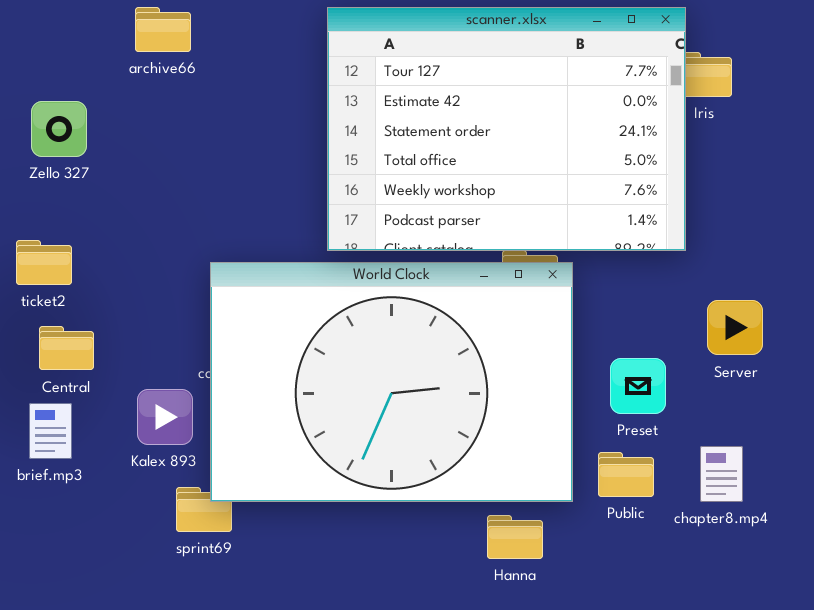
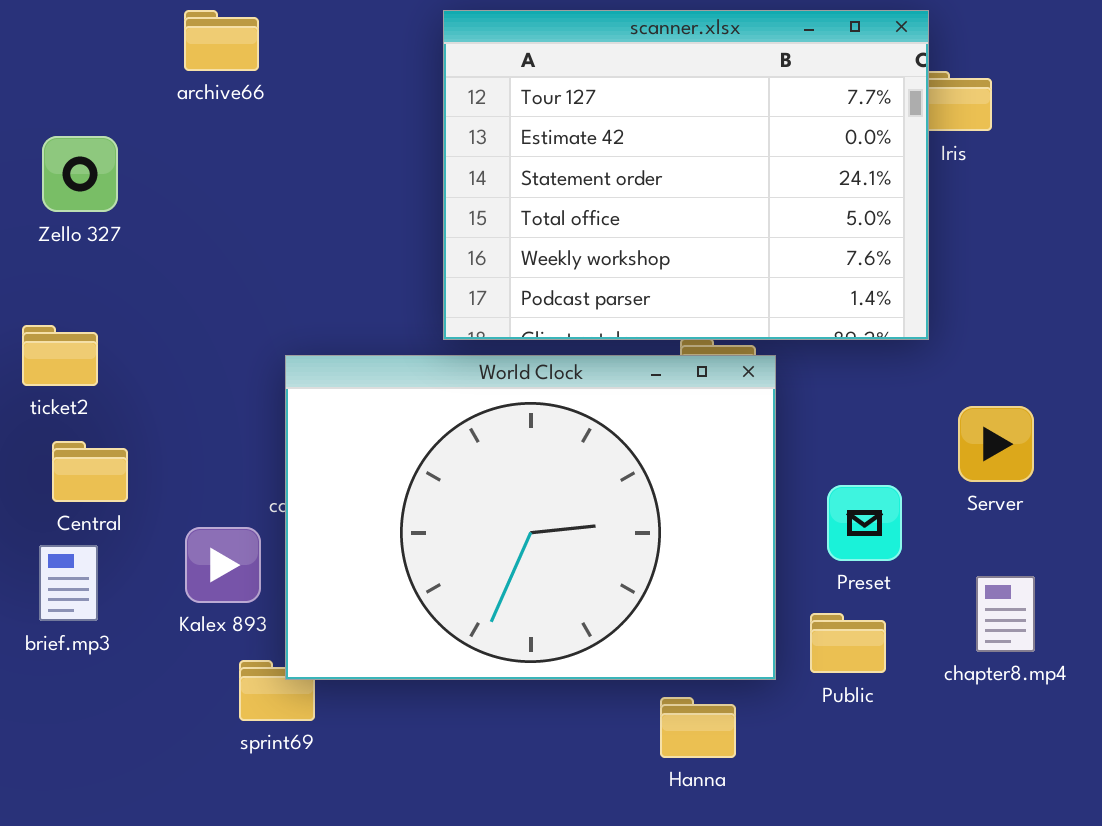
chapter8.mp4: [700,446,743,502] -> [976,576,1035,652], moved

